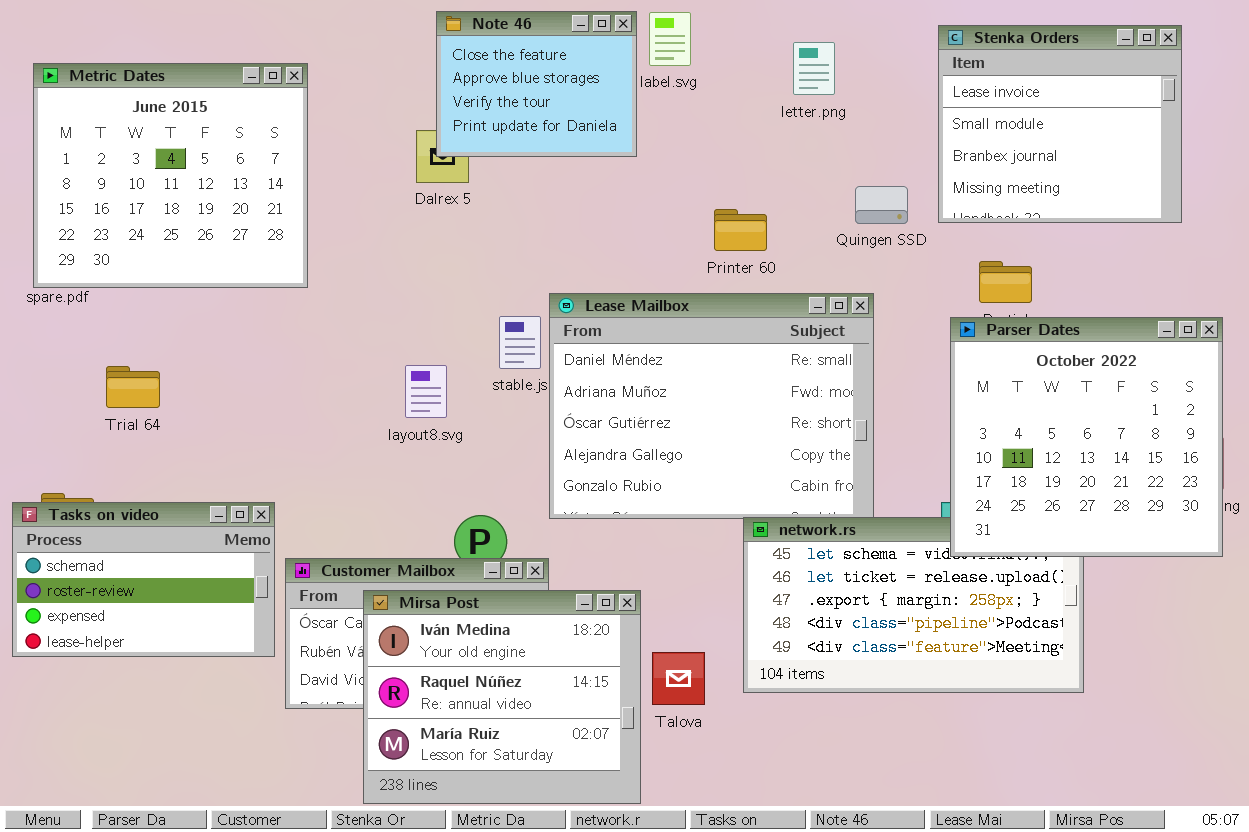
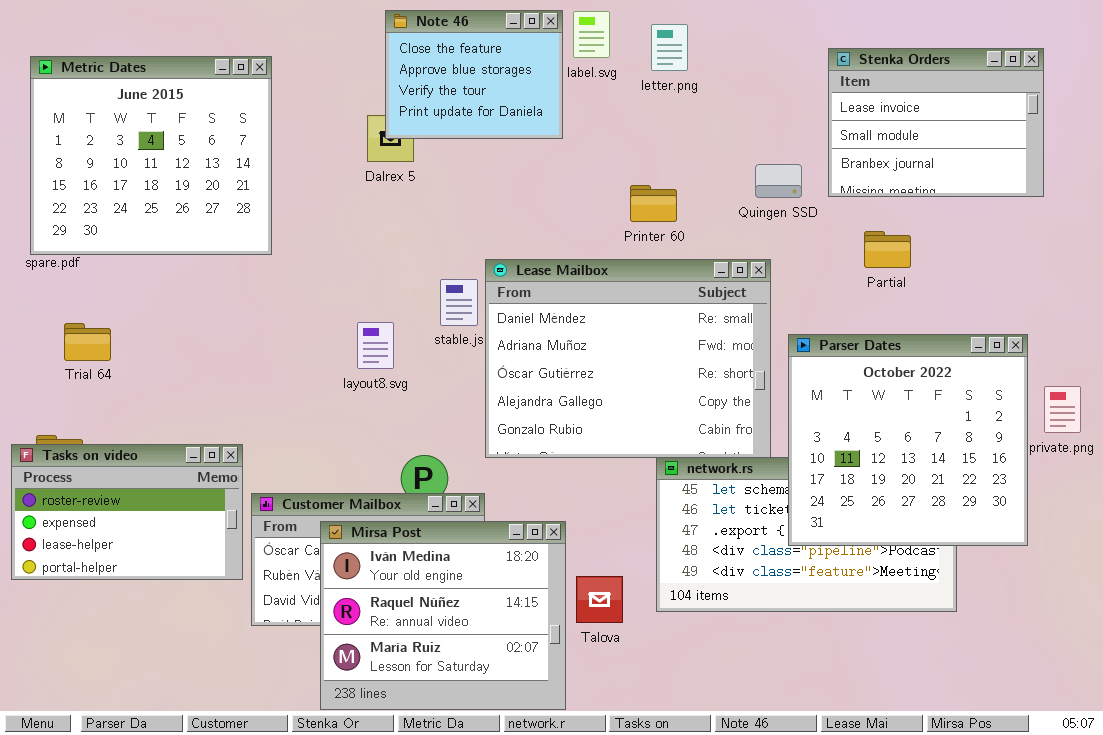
Stenka Orders: [938,25,1182,223] -> [828,48,1044,197], resized
letter.png: [793,42,835,95] -> [651,24,688,71], moved
Parser Dates: [950,317,1223,557] -> [788,334,1028,546], moved
Trial 64: [106,366,160,408] -> [64,323,111,361], moved
Tasks on video: [12,502,275,657] -> [11,444,243,580], scrolled down 1 row

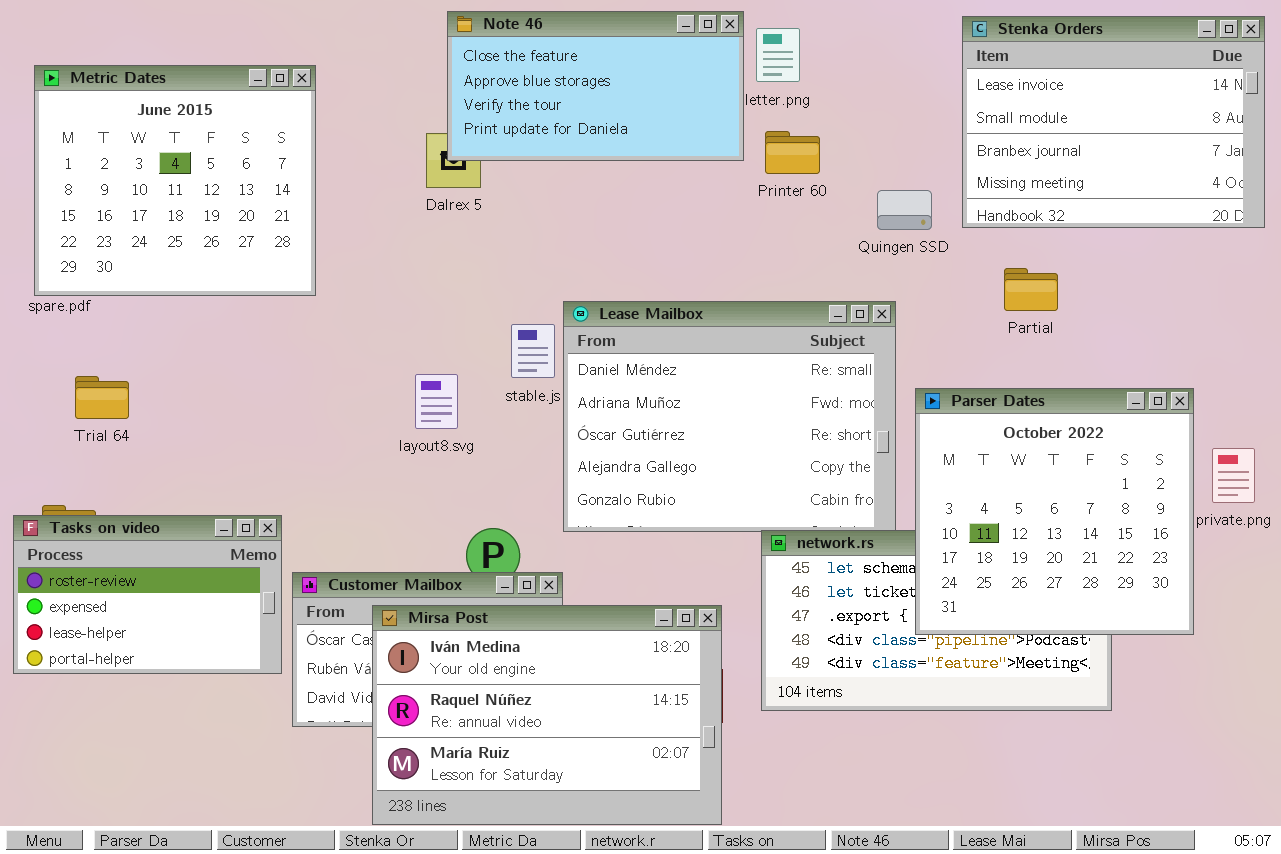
Note 46: [385,10,563,139] -> [447,11,744,161], resized
Stenka Orders: [828,48,1044,197] -> [962,16,1265,228], resized
Printer 60: [630,185,677,222] -> [765,131,820,174], moved
Mirsa Post: [320,521,566,710] -> [372,605,722,825], resized

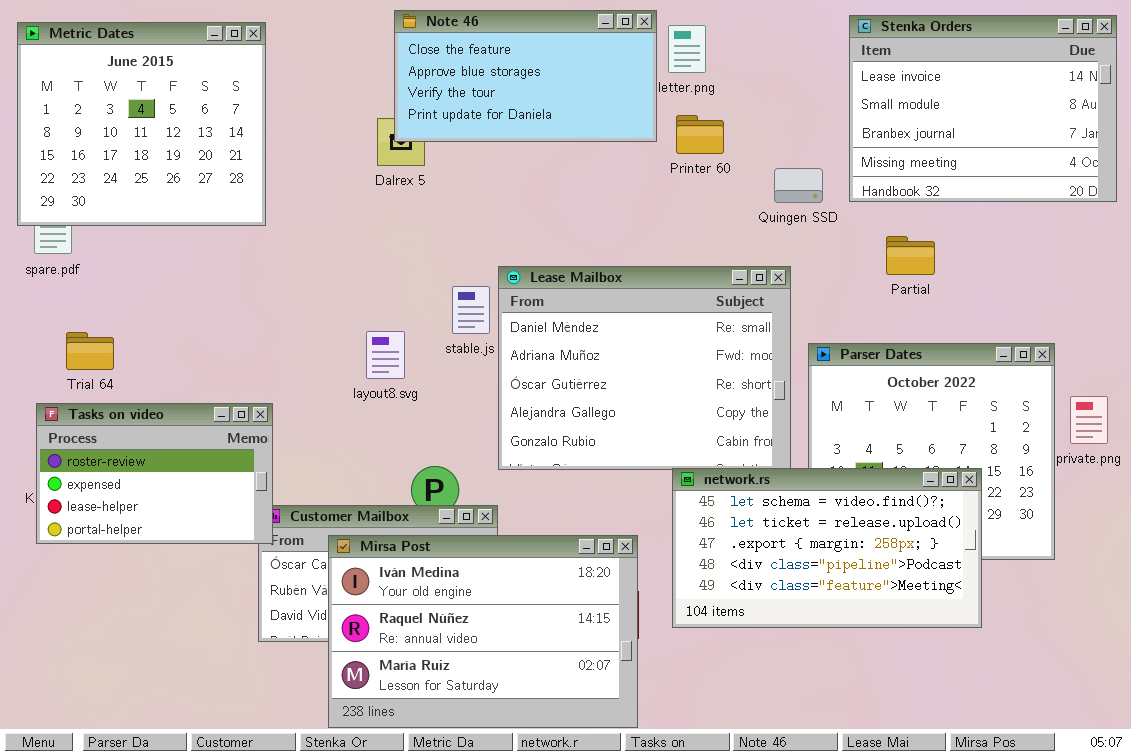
Metric Dates: [34,65,316,296] -> [17,22,266,226], moved
Tasks on video: [13,515,282,674] -> [36,403,273,544], moved
network.rs: [761,530,1112,711] -> [672,468,982,628], raised

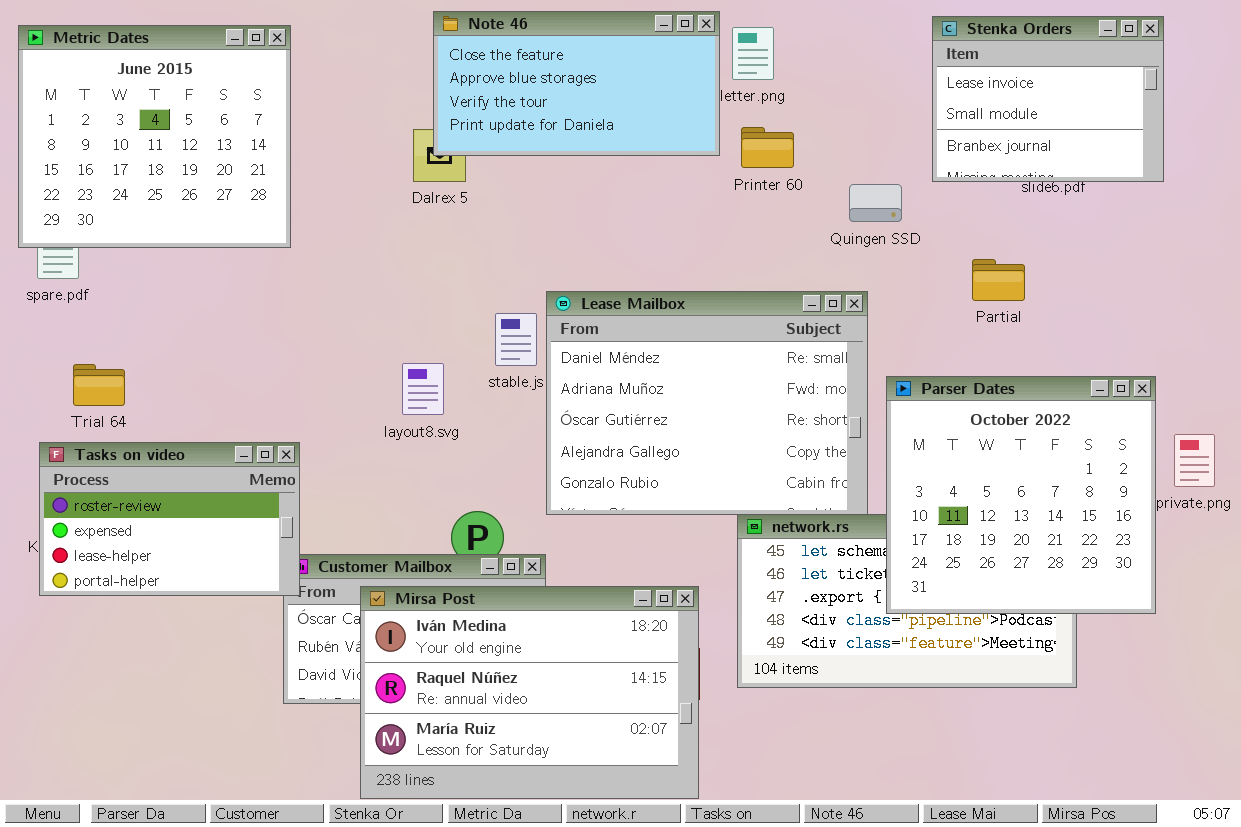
Stenka Orders: [849,15,1117,202] -> [932,16,1164,182], resized
Parser Dates: [808,343,1055,560] -> [886,376,1156,614], raised

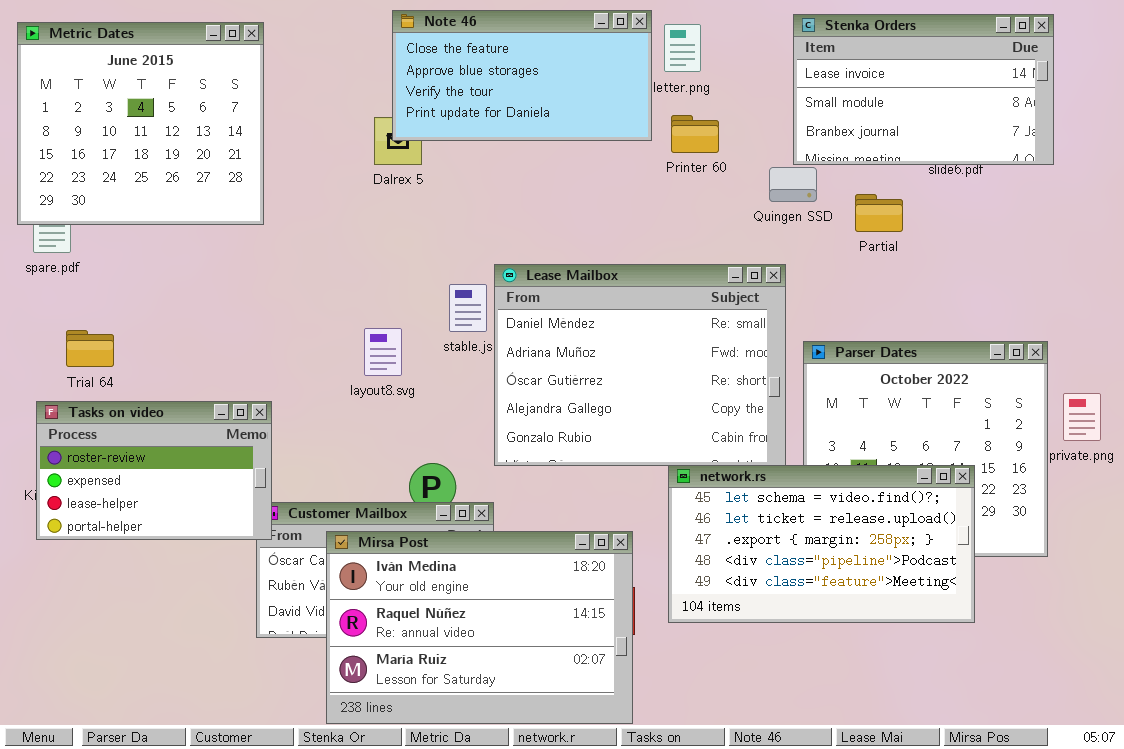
Stenka Orders: [932,16,1164,182] -> [793,14,1054,165], resized
Partial: [972,259,1025,301] -> [855,194,903,232], moved
network.rs: [737,514,1077,688] -> [668,465,975,623], raised

